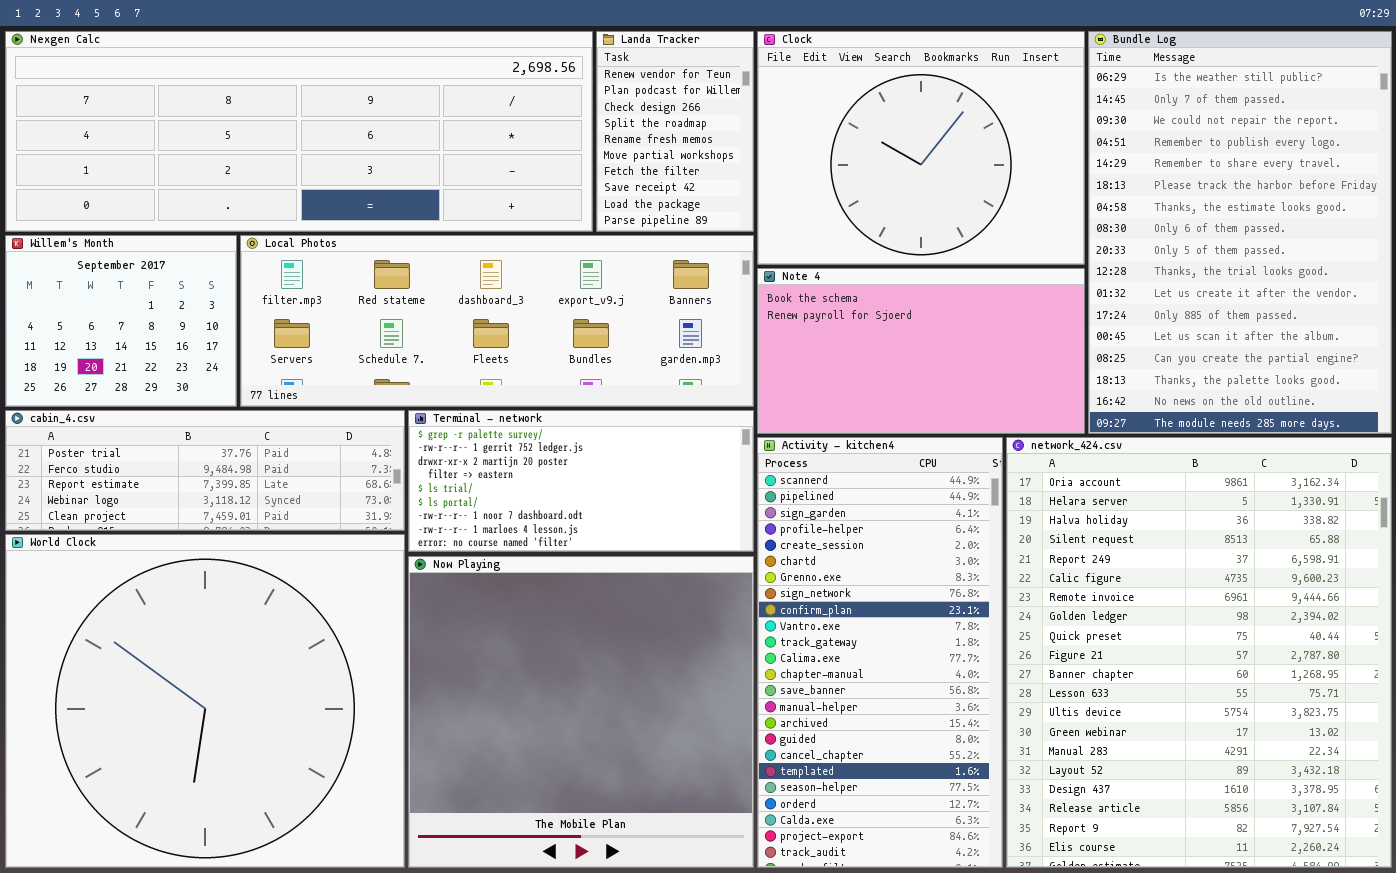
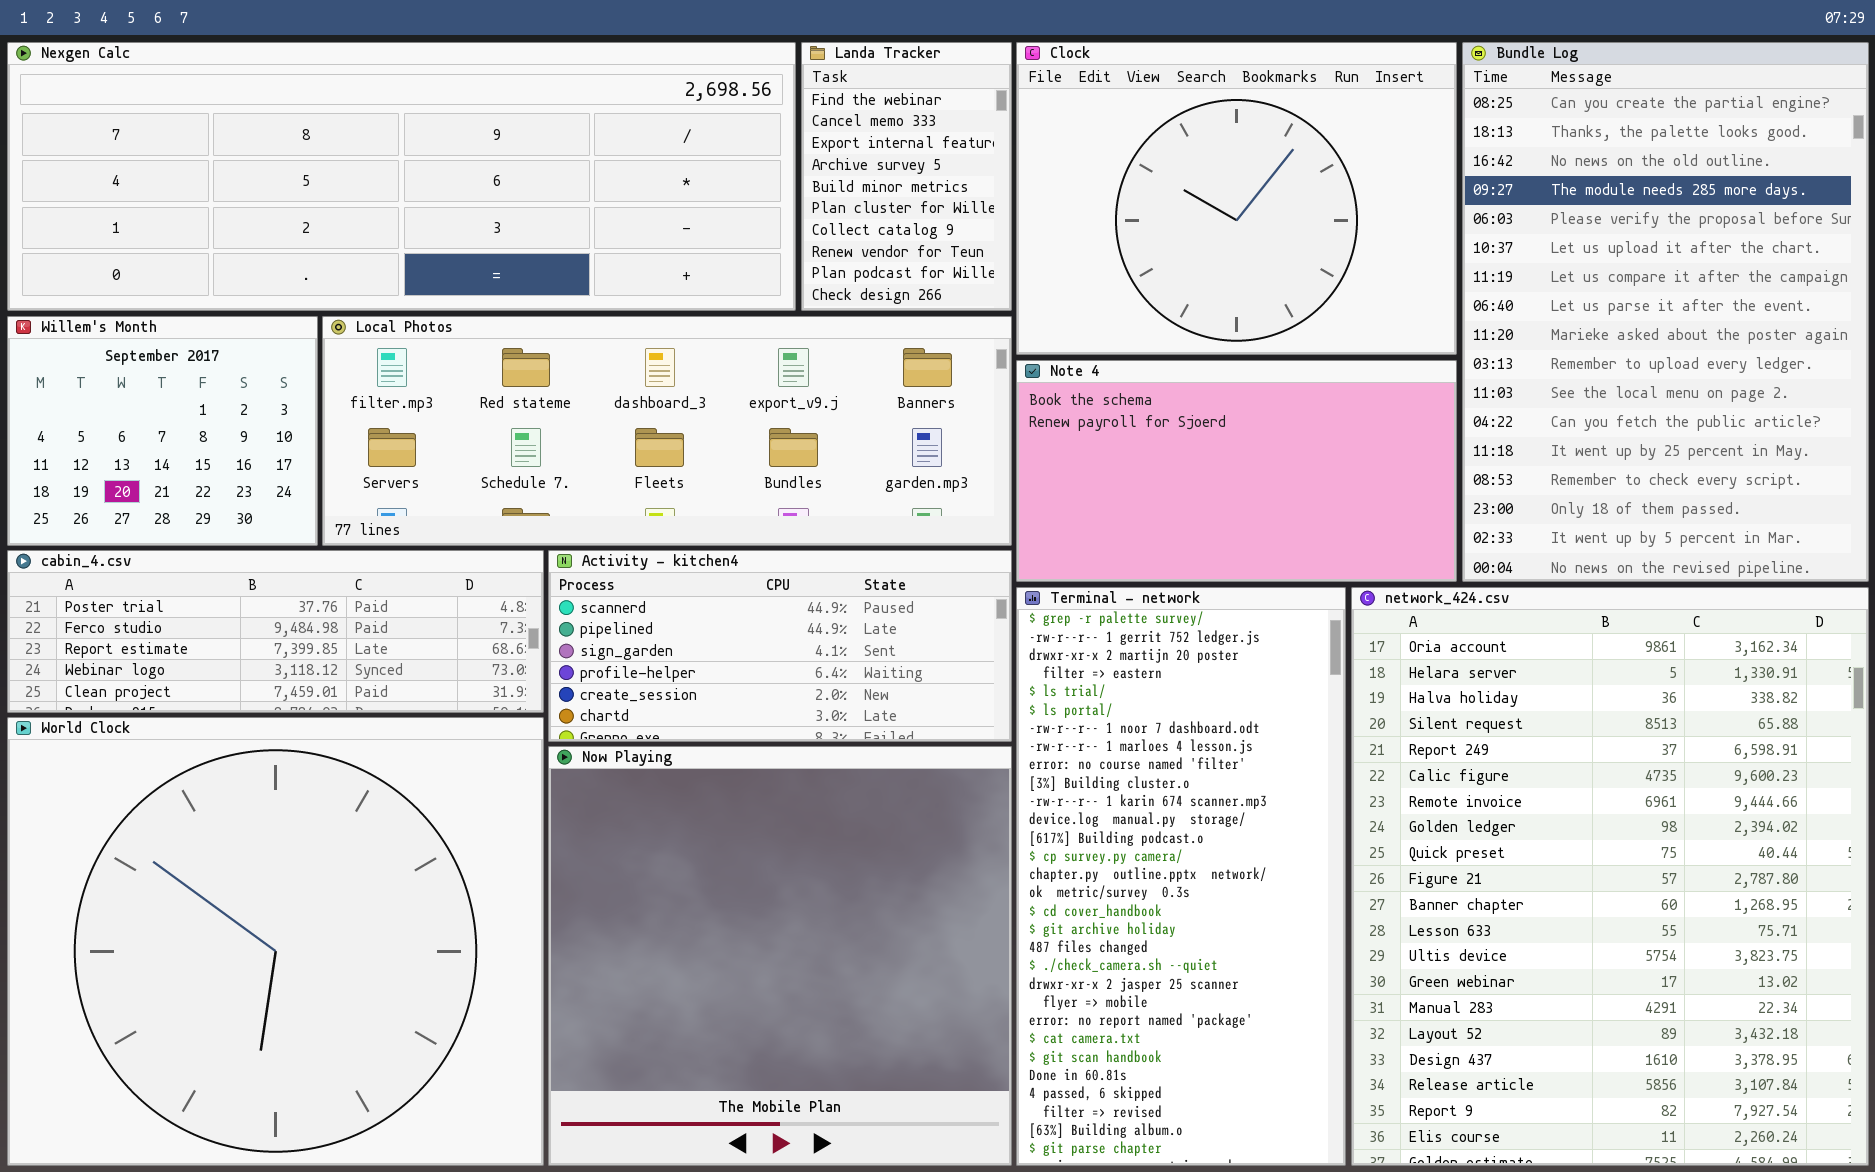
Landa Tracker: [596,31,754,232] -> [801,42,1012,311], scrolled up 7 rows
Bundle Log: [1088,31,1392,434] -> [1462,42,1869,582], scrolled down 13 rows
Terminal - network: [408,410,754,552] -> [1016,587,1346,1166], moved, resized
Activity - kitchen4: [757,437,1003,868] -> [548,550,1012,742], moved, resized

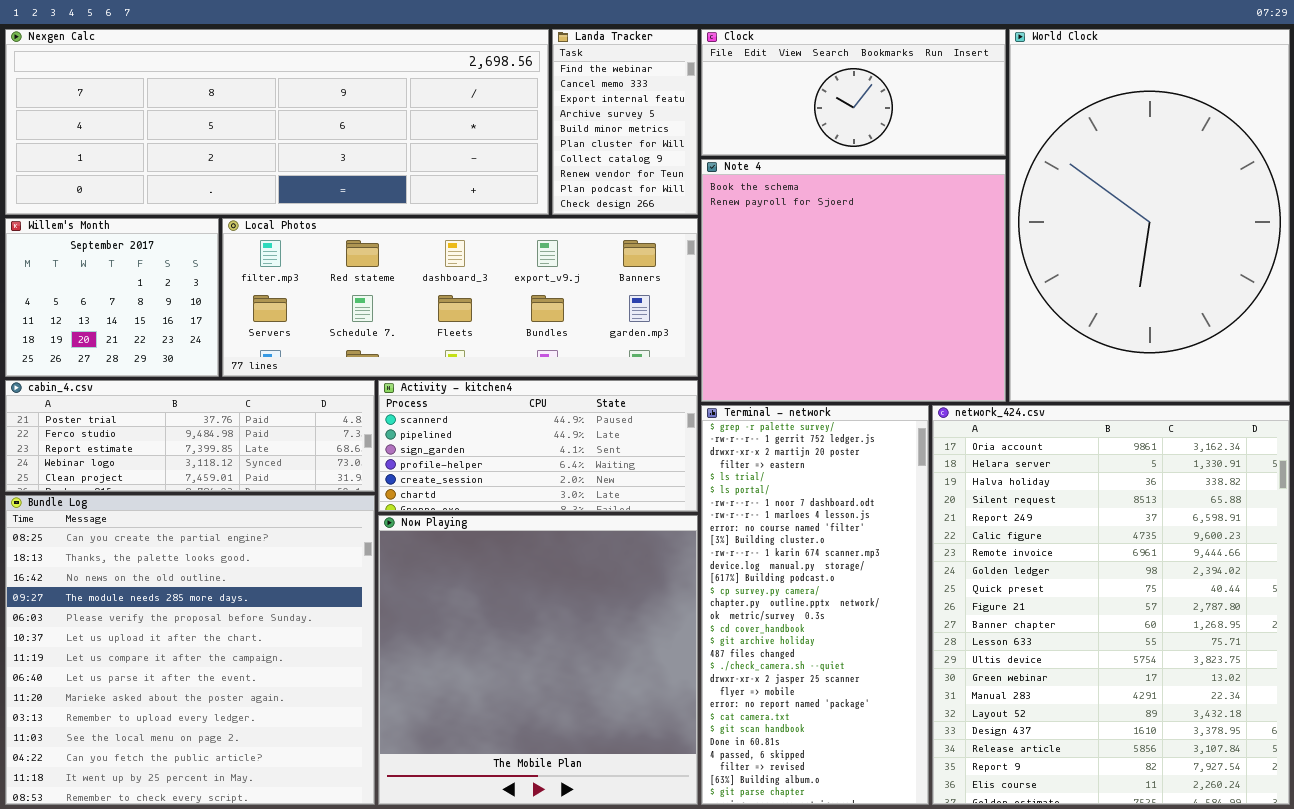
Clock: [1016,42,1457,355] -> [701,29,1006,156], resized
Bundle Log: [1462,42,1869,582] -> [5,495,375,805], moved, resized
Note 4: [1016,360,1457,582] -> [701,159,1006,402], resized
World Clock: [7,717,544,1166] -> [1009,29,1290,402], moved, resized

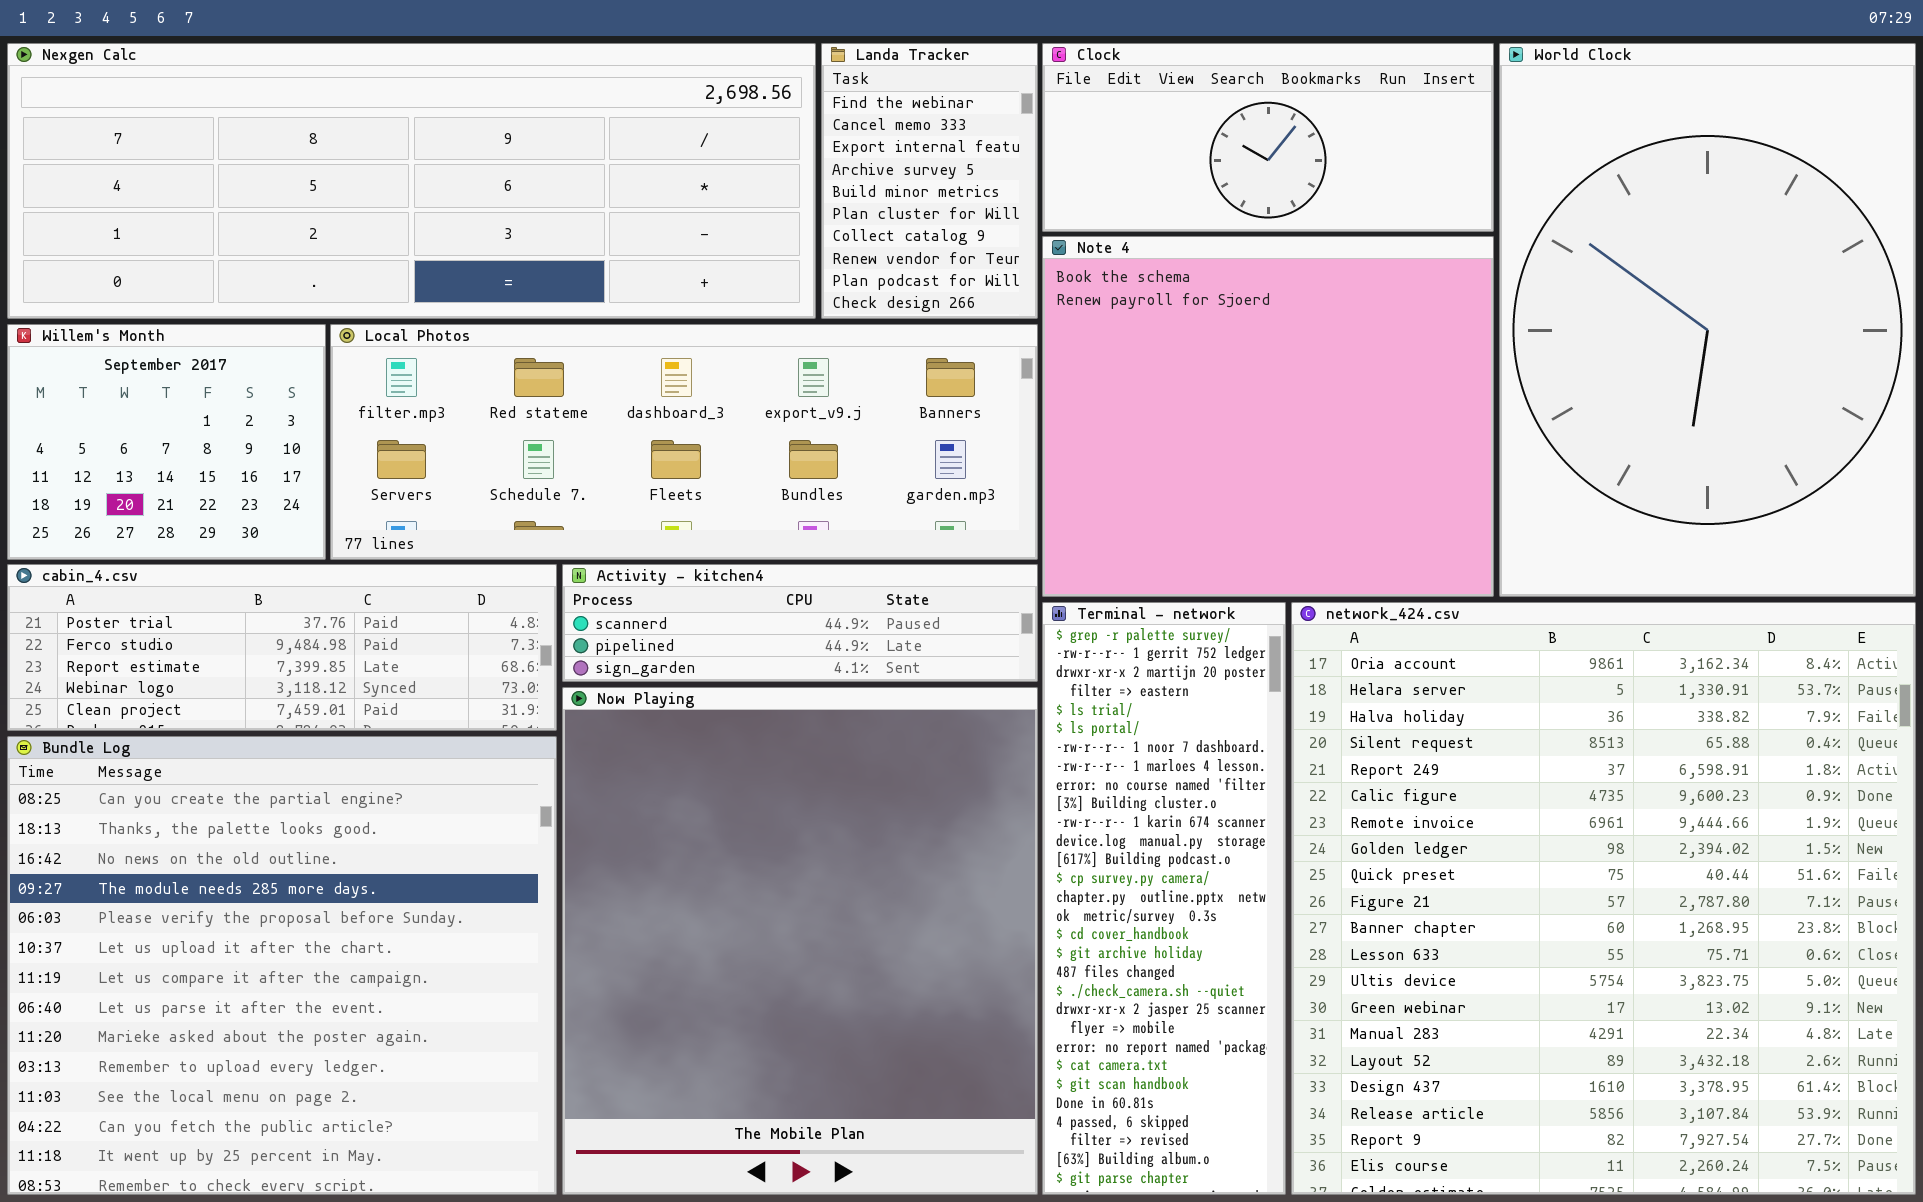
Activity - kitchen4: [378,380,698,512] -> [562,564,1038,682], resized
Terminal - network: [701,405,929,805] -> [1042,602,1286,1195], resized
network_424.csv: [932,405,1290,805] -> [1291,602,1916,1195], resized
Now Playing: [378,515,698,805] -> [562,687,1038,1195], resized

